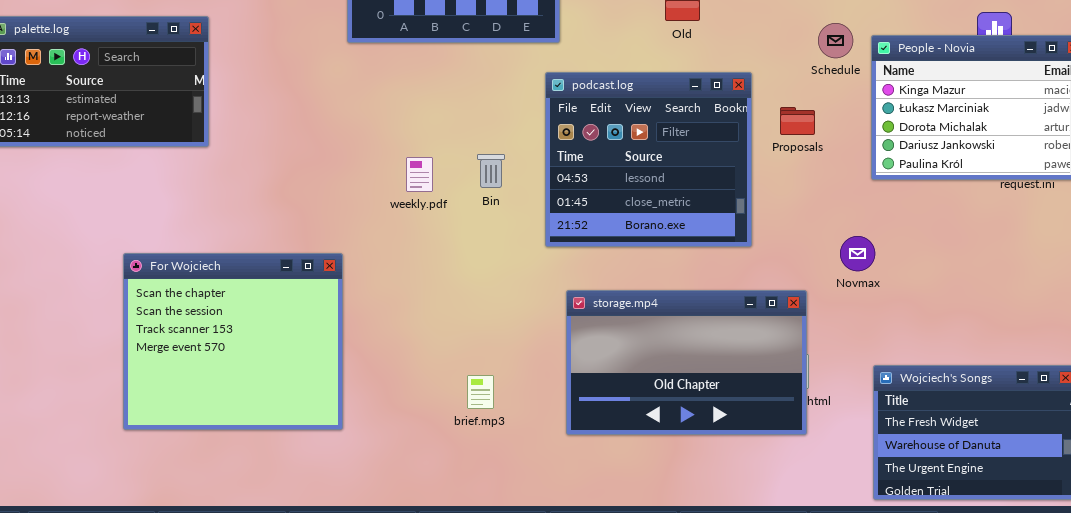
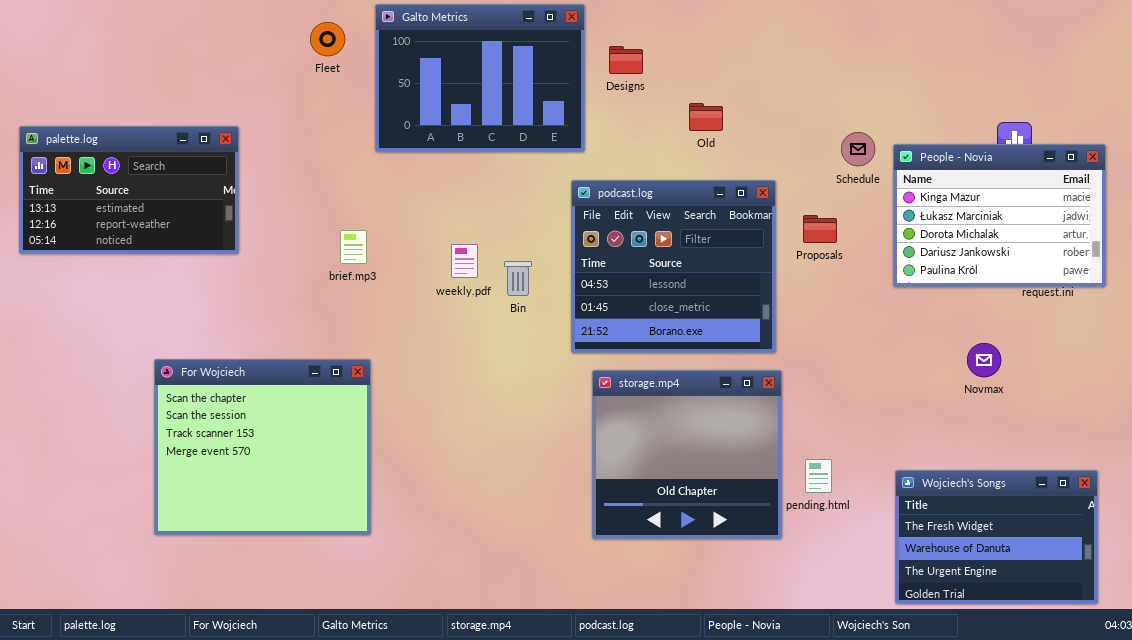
weekly.pdf: [406,157,433,192] -> [451,244,478,278], moved
Novmax: [840,236,875,271] -> [967,343,1001,377], moved
storage.mp4: [566,290,807,435] -> [592,370,782,539], resized
brief.mp3: [467,375,494,409] -> [340,230,367,264], moved

